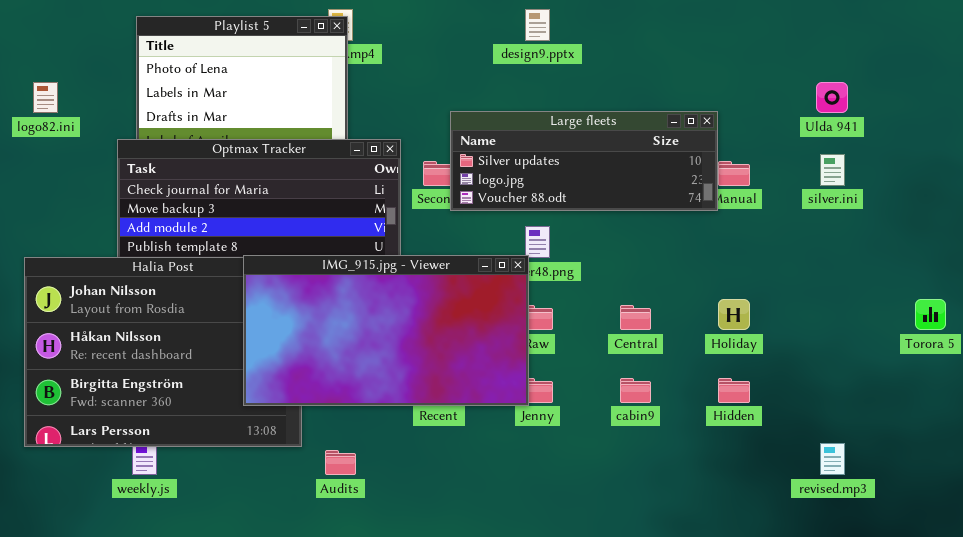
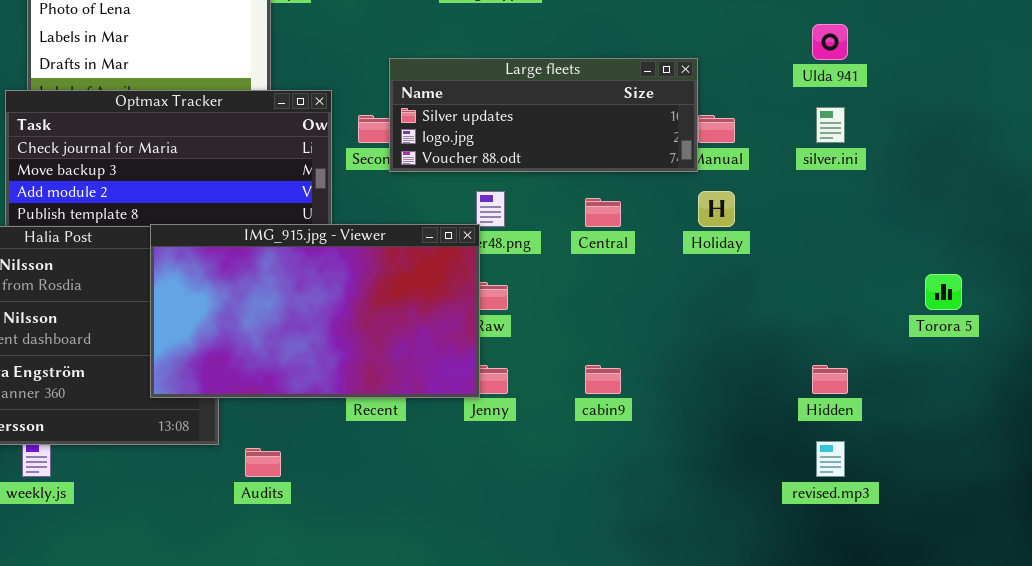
Holiday: [718,299,750,330] -> [698,191,735,227], moved
Central: [620,305,651,330] -> [585,198,621,227], moved
Hidden: [718,378,750,403] -> [812,365,848,394], moved

